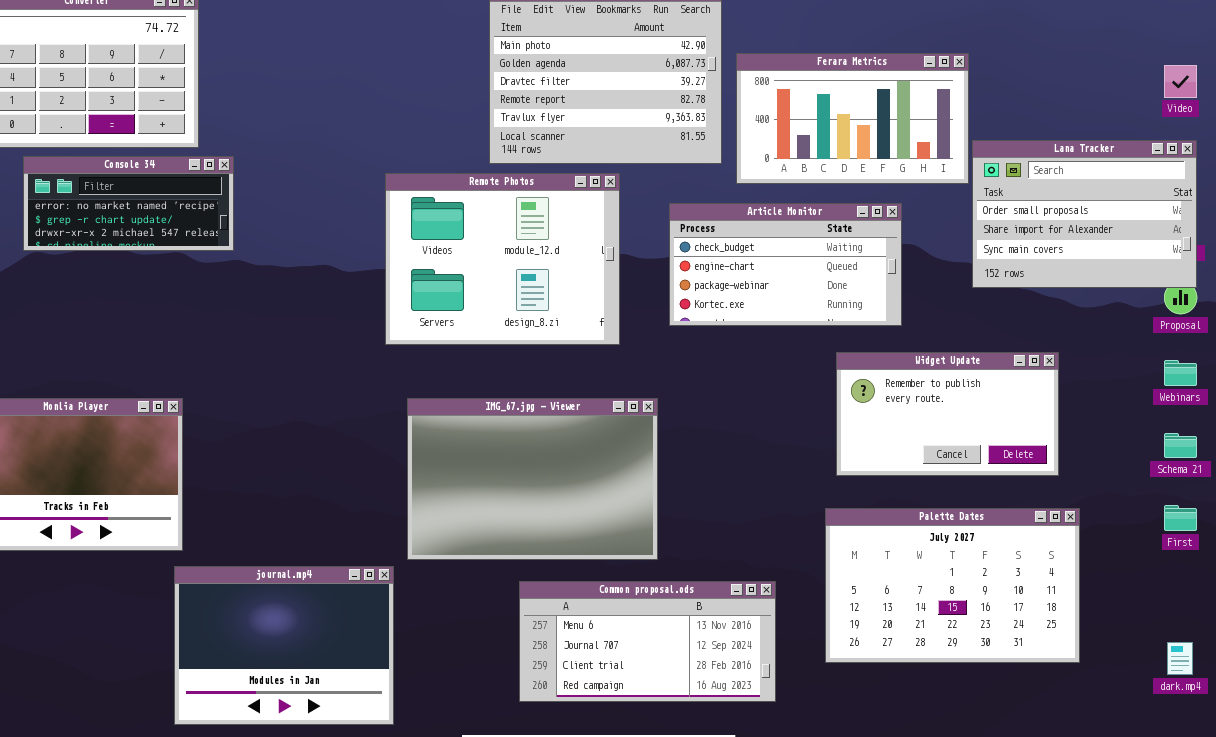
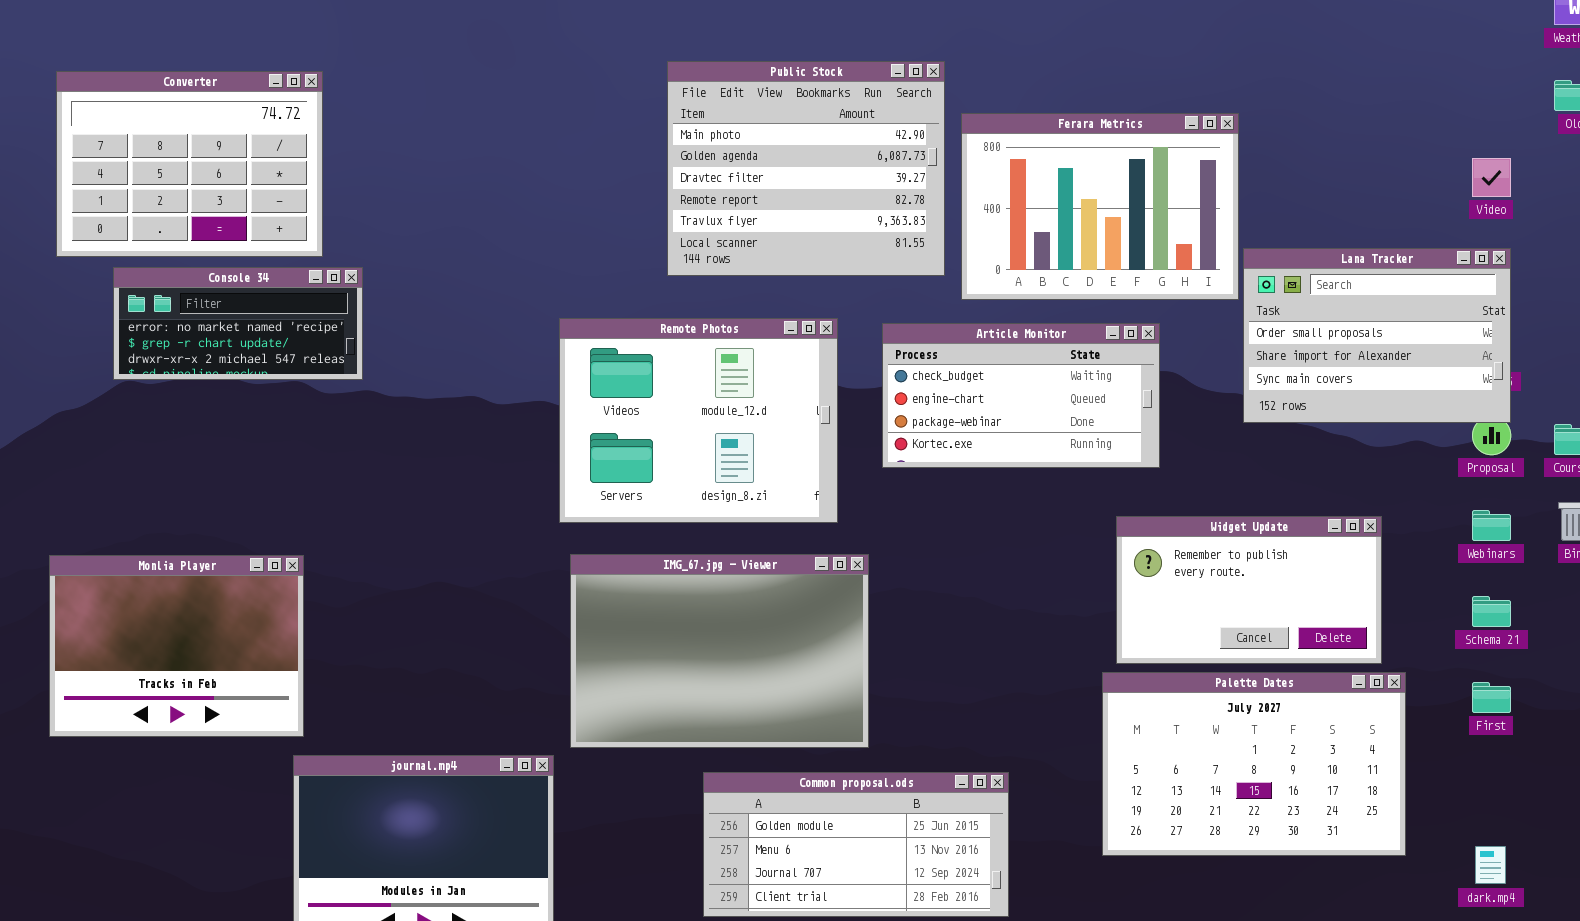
Ferara Metrics: [736,53,969,184] -> [961,113,1239,300], resized
Remote Photos: [385,173,620,345] -> [559,318,838,523], moved
Widget Update: [836,352,1059,476] -> [1116,516,1382,664], moved
Palette Dates: [825,508,1080,663] -> [1102,672,1406,856], moved
Common proposal.ods: [519,581,776,702] -> [703,772,1009,917], scrolled up 1 row

